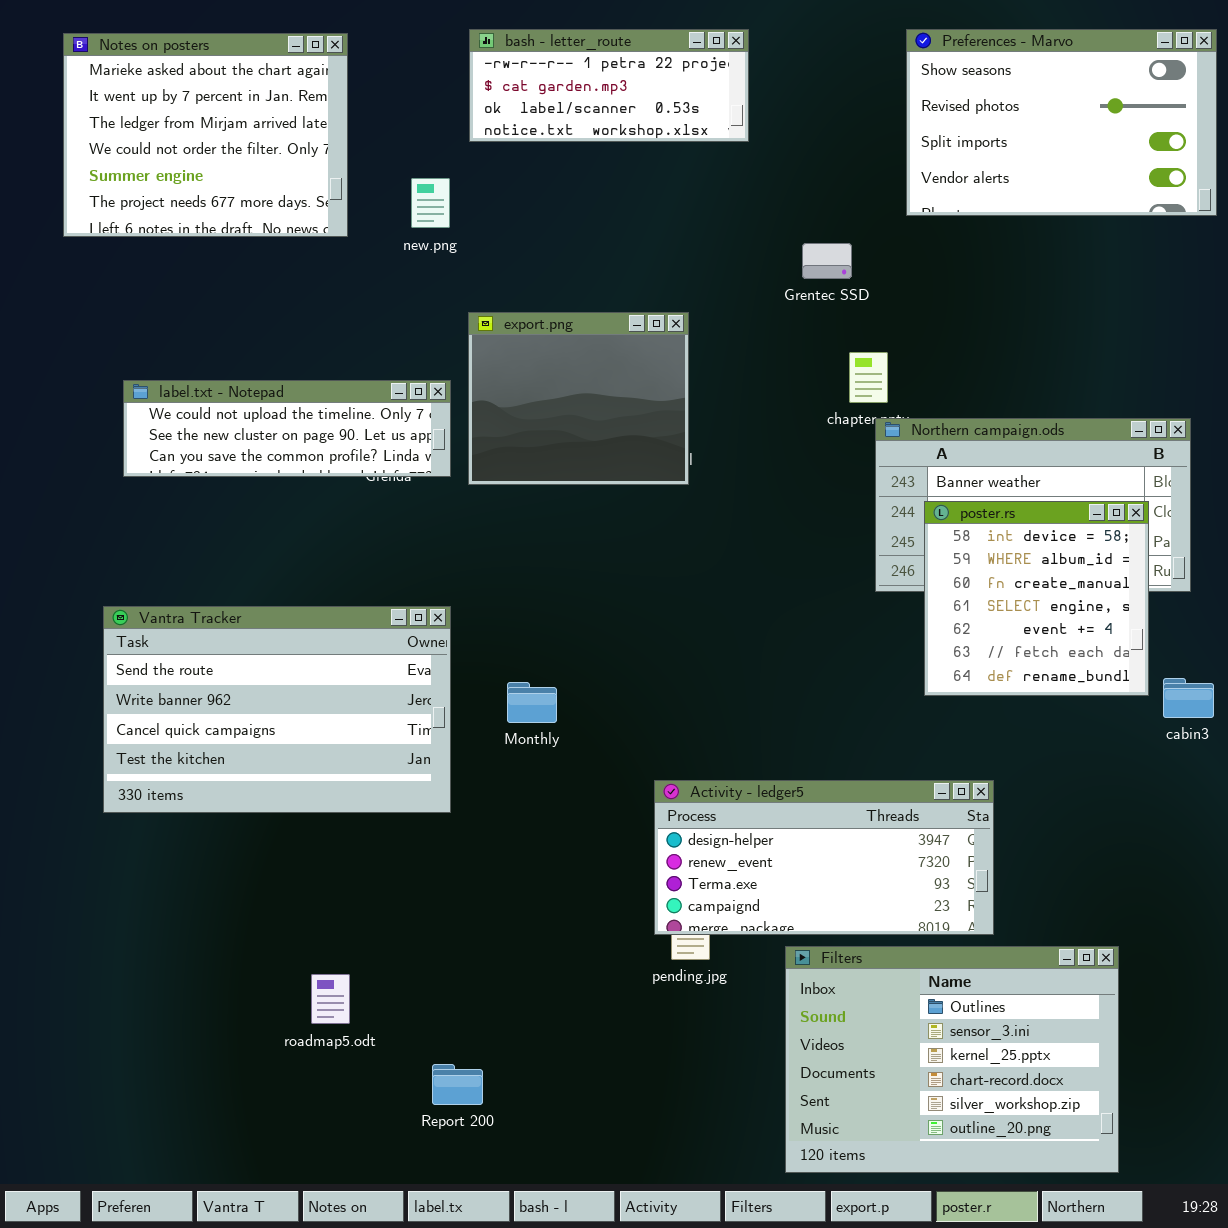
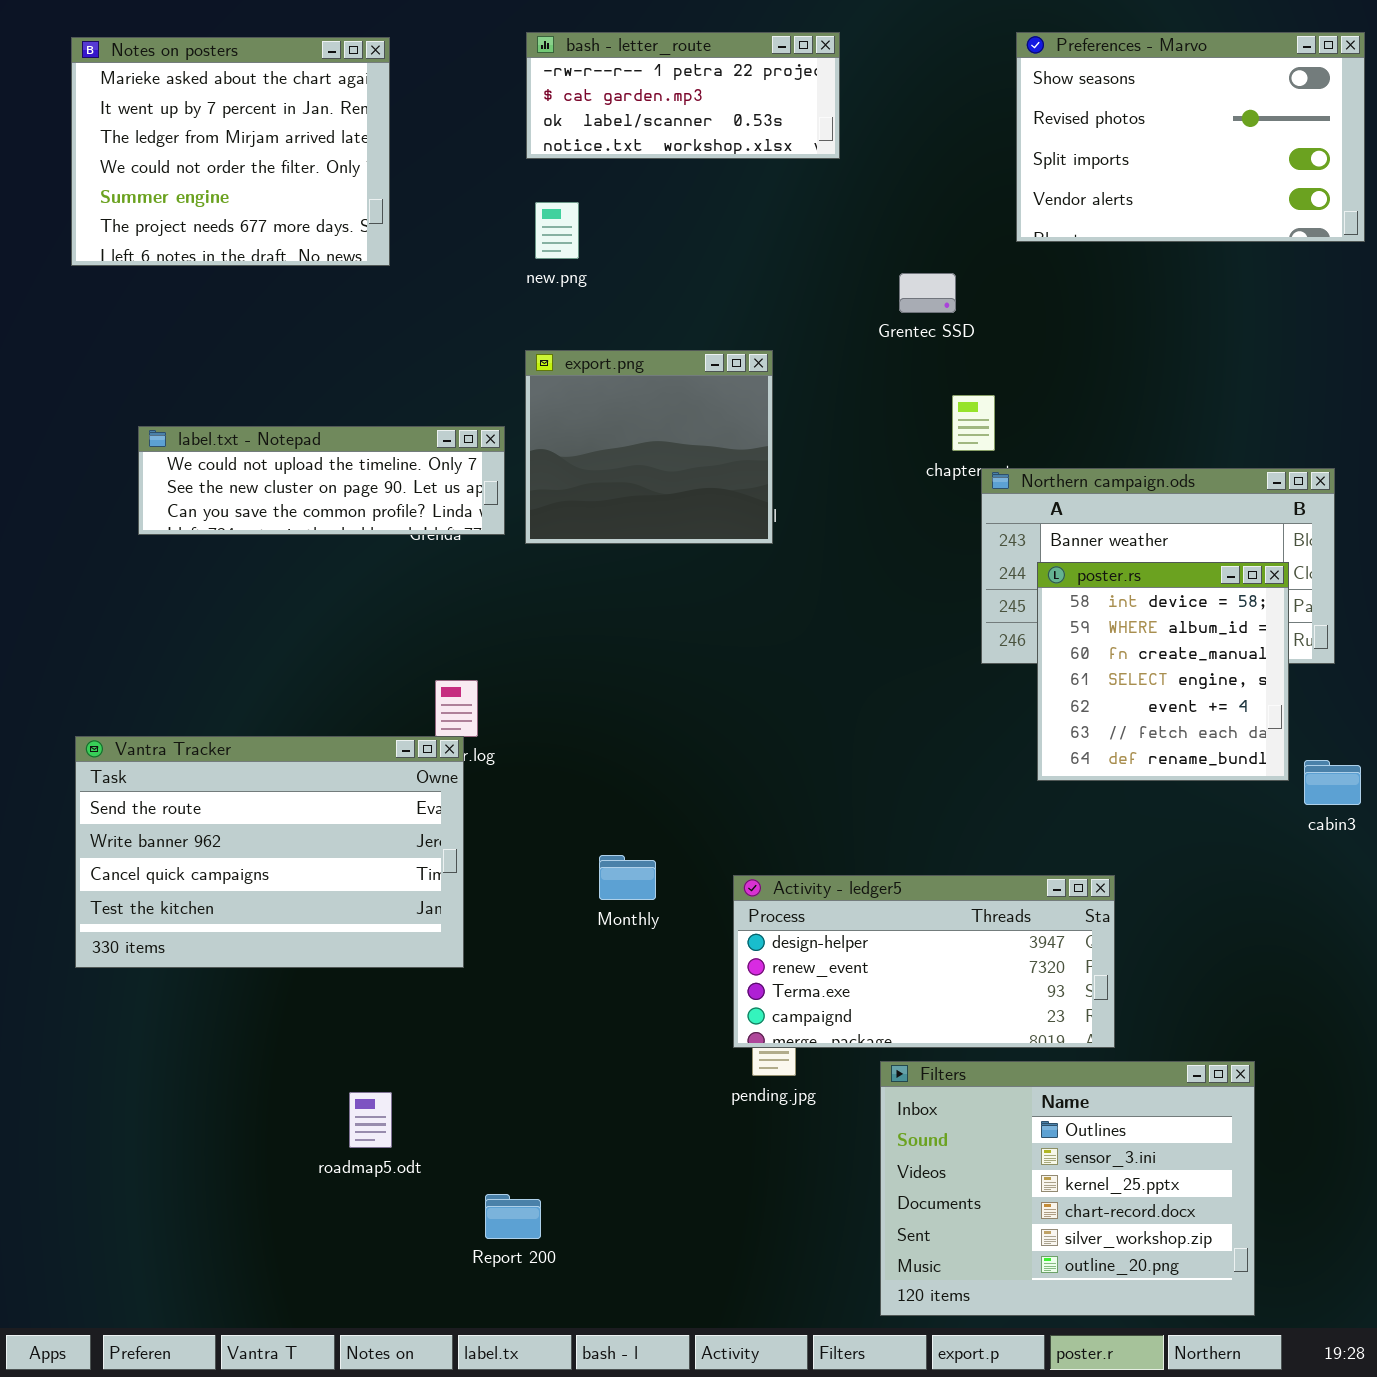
new.png: [411,178,450,228] -> [535,202,579,259], moved
Vantra Tracker: [103,606,451,813] -> [75,736,464,968], moved
Monthly: [507,682,557,723] -> [599,855,656,900], moved

